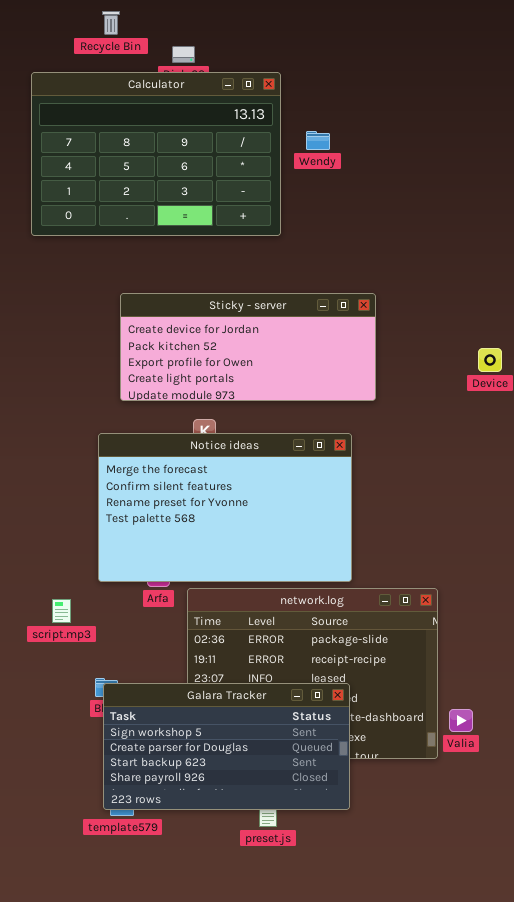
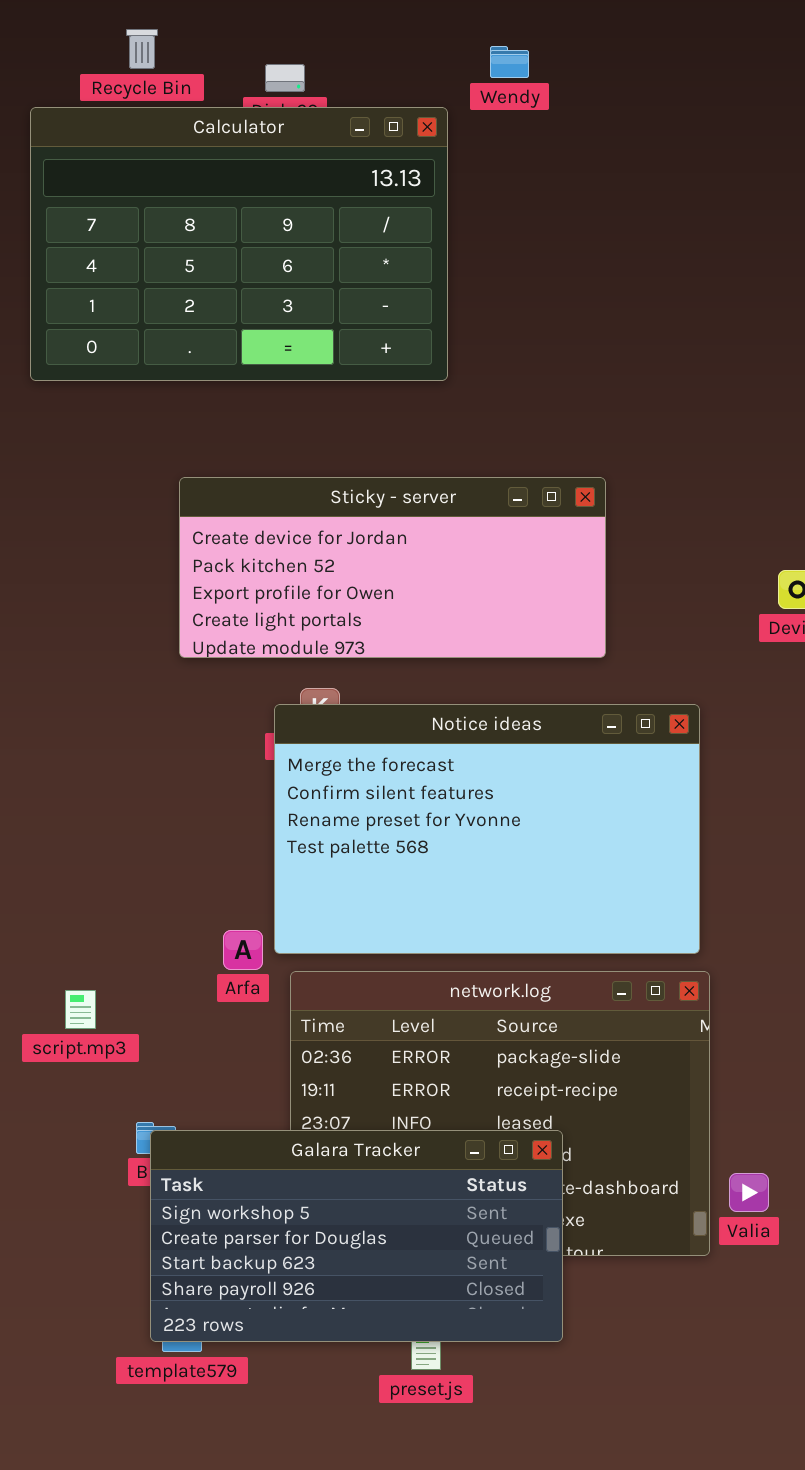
Recycle Bin: [102,11,120,35] -> [126,29,158,69], moved
Wendy: [306,131,330,150] -> [490,46,529,78], moved
Notice ideas: [98,433,352,582] -> [274,704,700,954], moved

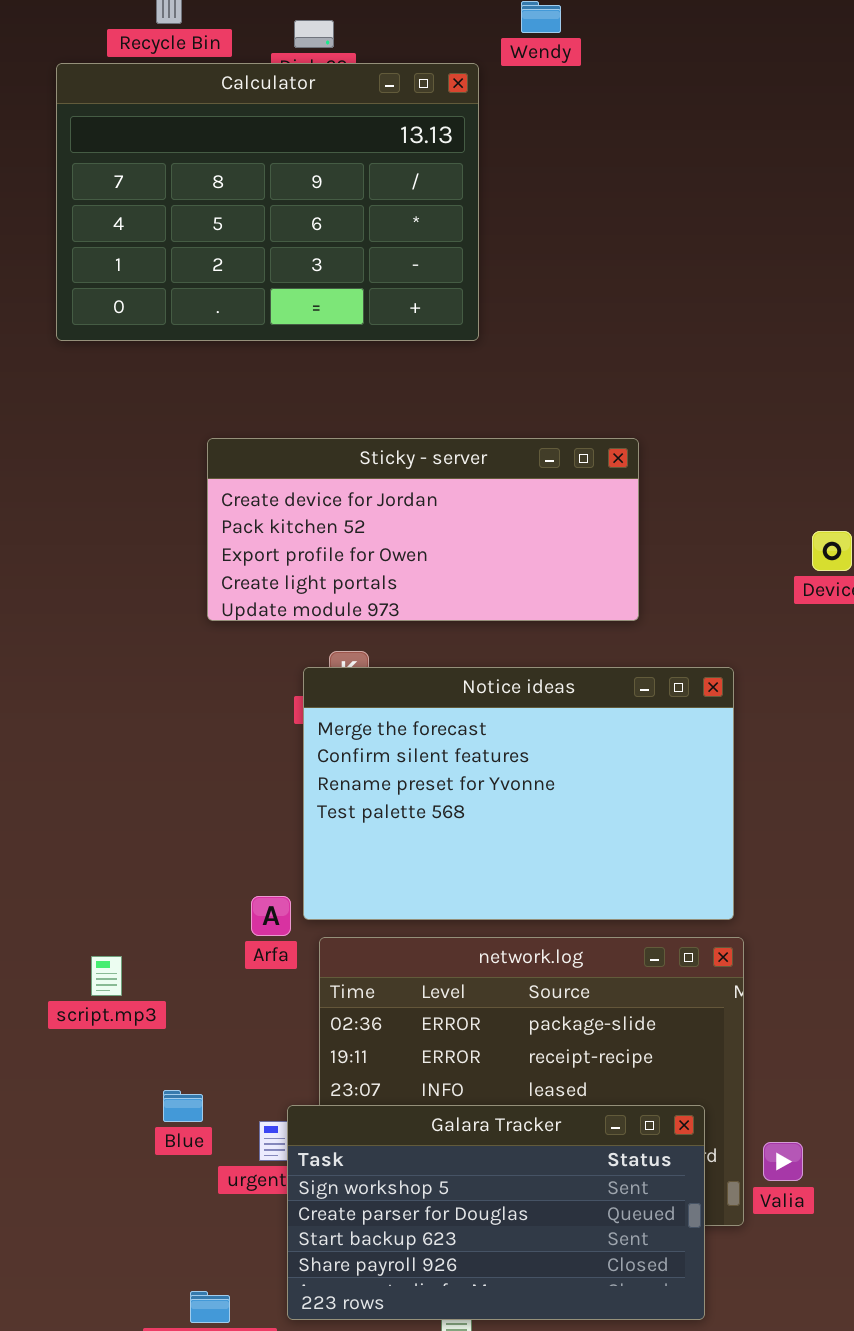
Galara Tracker: [150,1130,563,1342] -> [287,1105,705,1320], moved

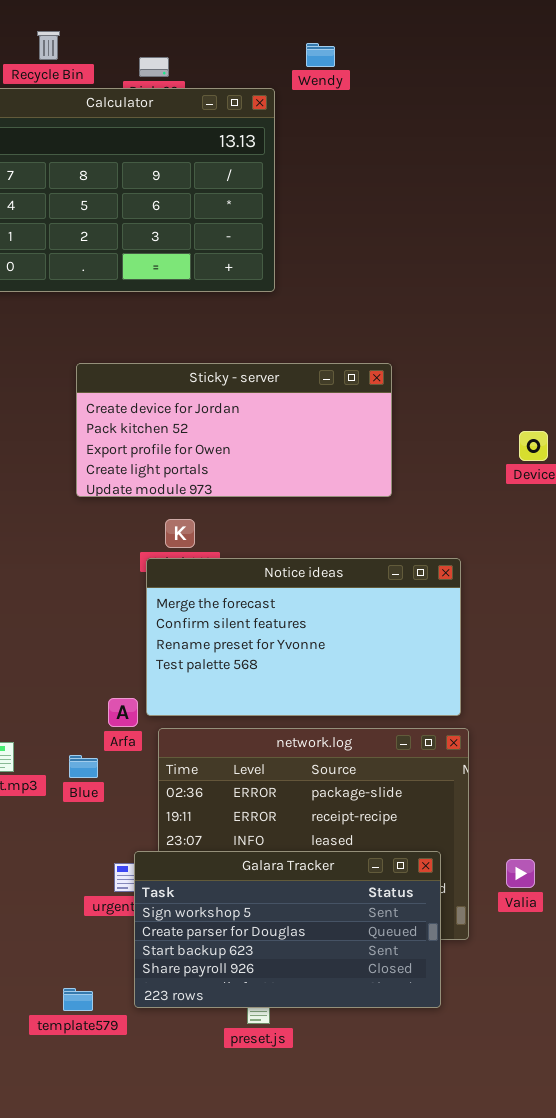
Notice ideas: [303,667,734,920] -> [146,558,461,716], resized
Blue: [163,1090,203,1122] -> [69,755,98,778], moved
Valia: [763,1142,803,1181] -> [506,859,535,888], moved

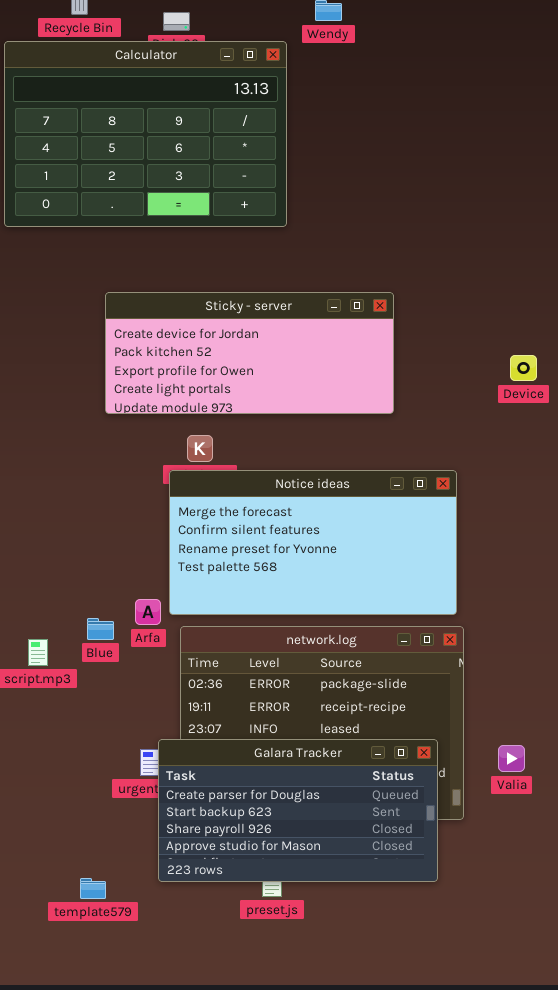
Blue: [69,755,98,778] -> [87,618,114,640], moved
Galara Tracker: [134,851,441,1008] -> [158,739,438,882], scrolled down 1 row
template579: [63,988,93,1011] -> [80,878,106,899], moved

